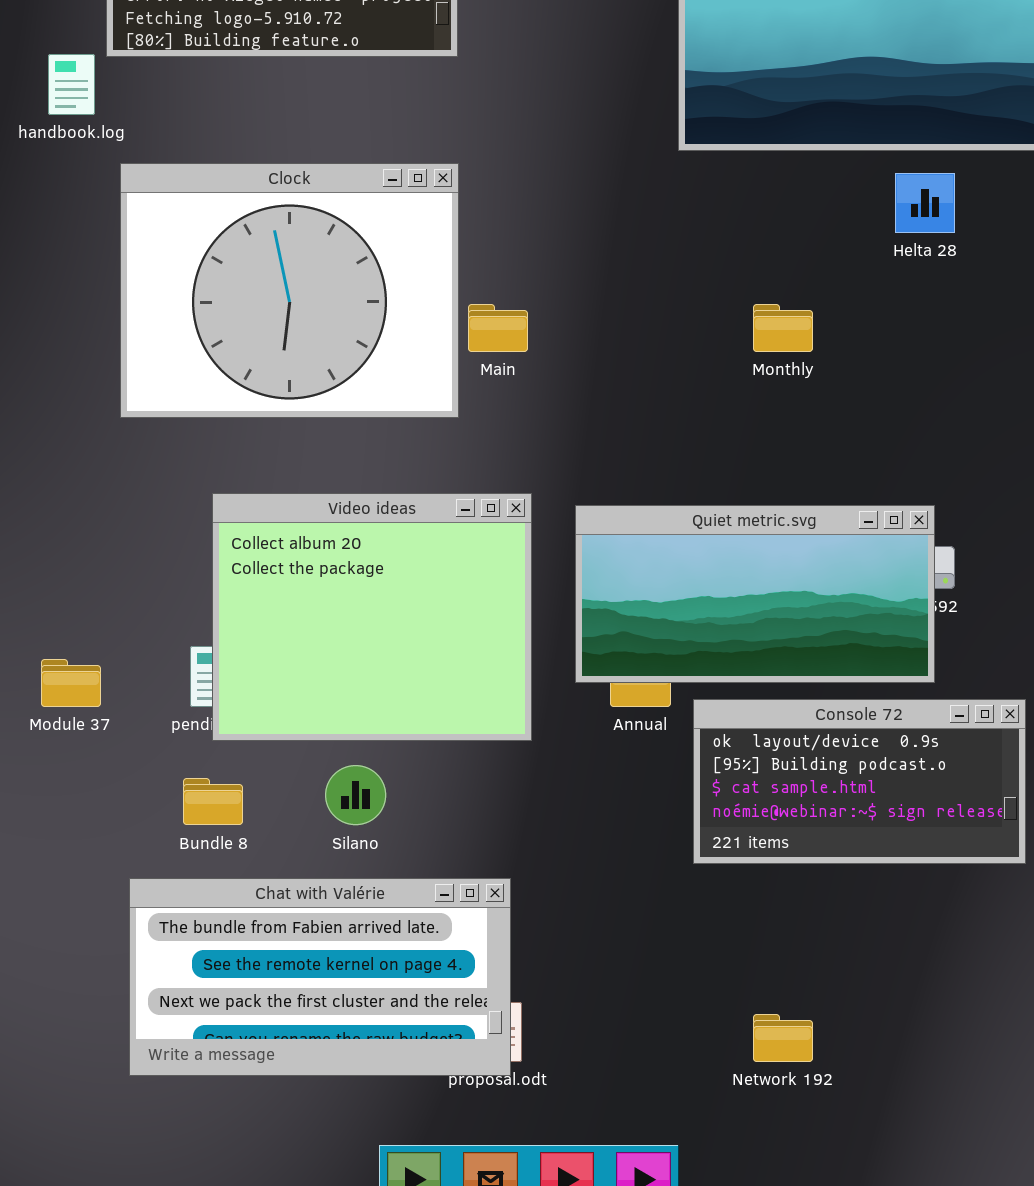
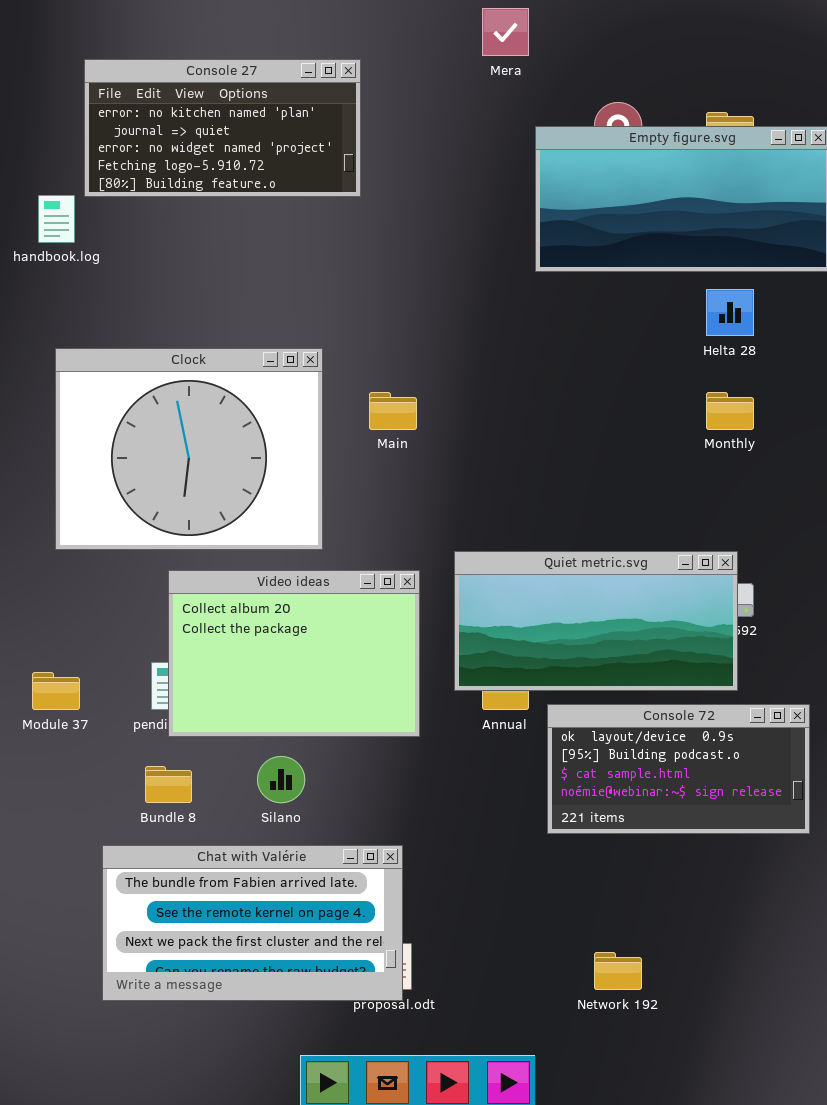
Clock: [120,163,459,418] -> [55,348,323,550], moved
Monthly: [753,304,813,352] -> [706,392,754,430], moved
Video ideas: [212,493,532,741] -> [168,570,420,737], resized

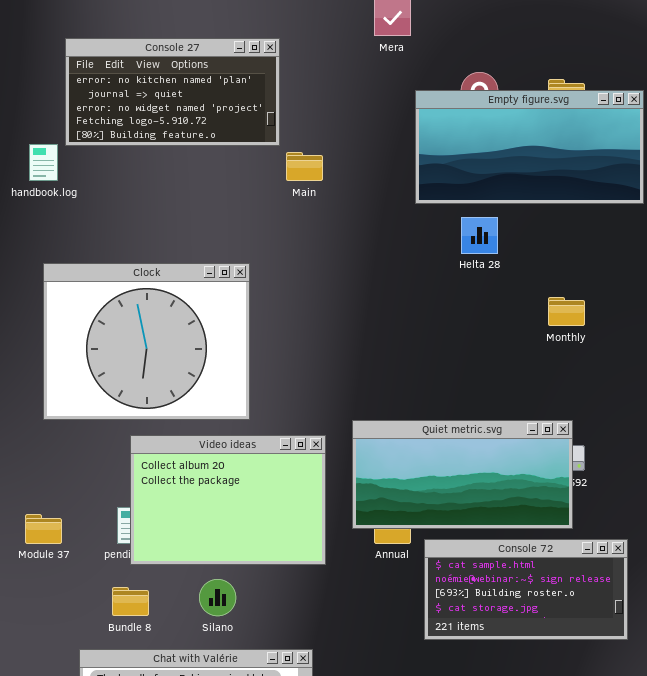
Helta 28: [706,289,754,336] -> [461,217,498,254], moved
Main: [369,392,417,430] -> [286,152,323,181], moved
Console 72: [547,704,810,834] -> [424,539,628,640], scrolled down 2 rows

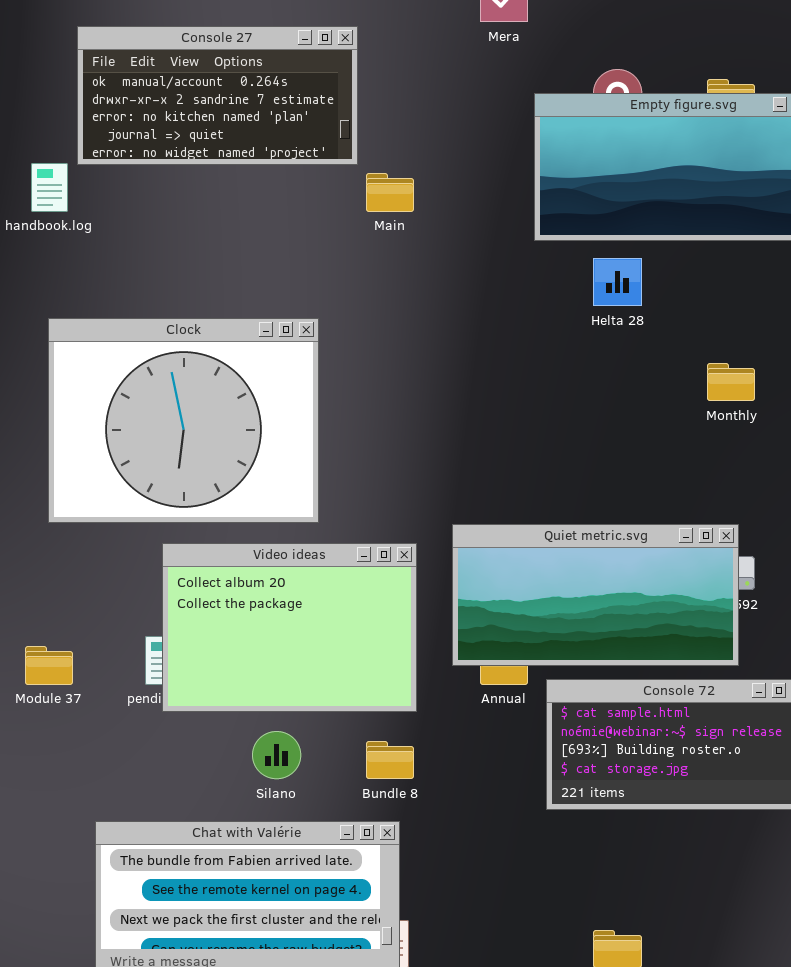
Console 27: [65,38,280,146] -> [77,26,358,165], scrolled up 2 rows
Bundle 8: [112,587,149,616] -> [366,741,414,779], moved

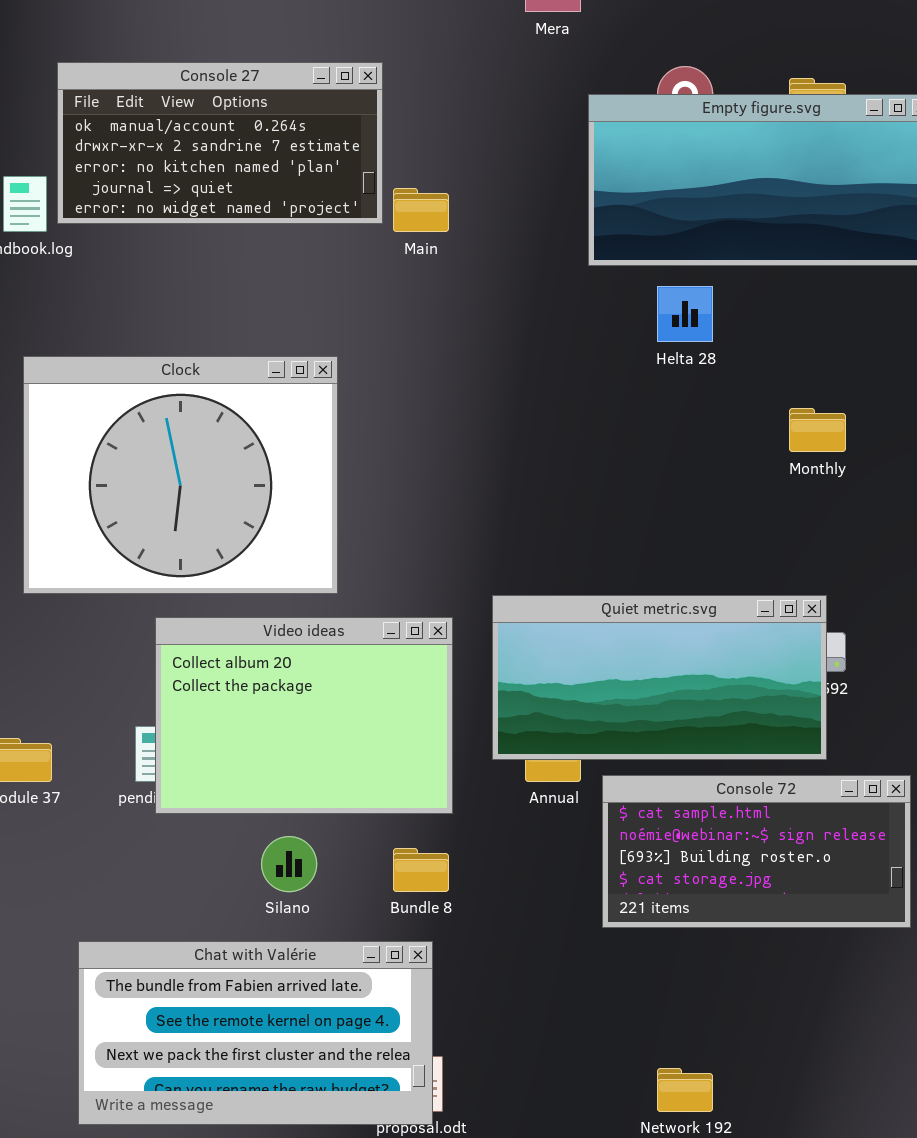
Console 27: [77,26,358,165] -> [57,62,383,224], moved

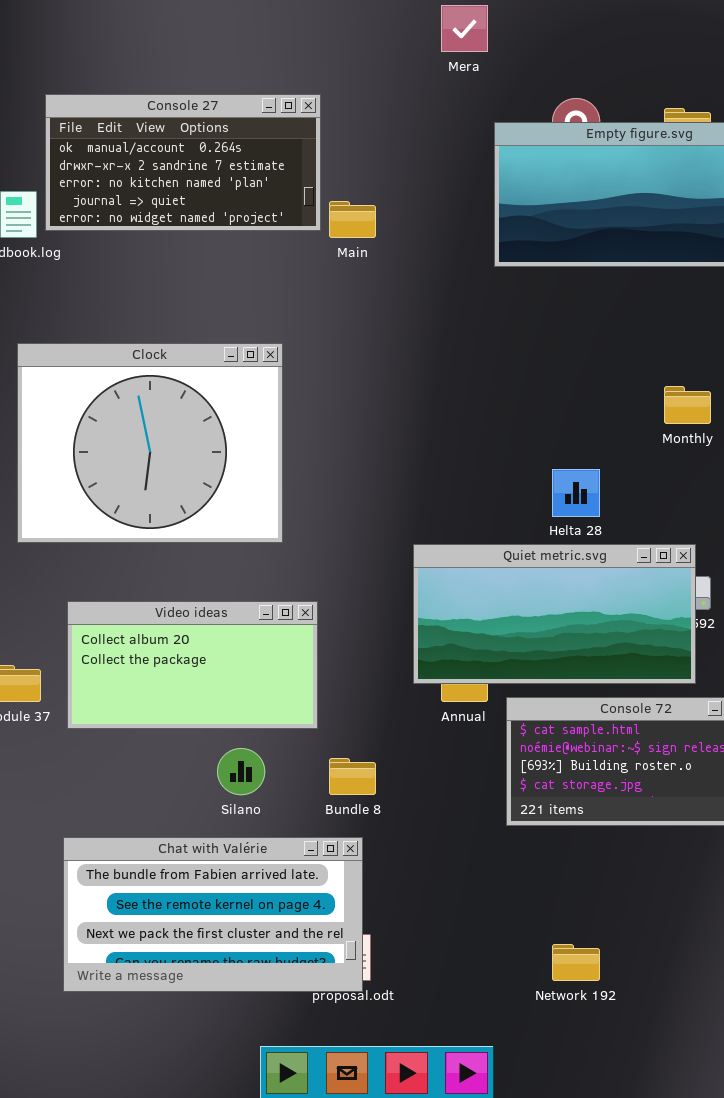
Helta 28: [657,286,713,342] -> [552,469,600,517], moved
Video ideas: [155,617,453,814] -> [67,601,318,729], moved, resized

